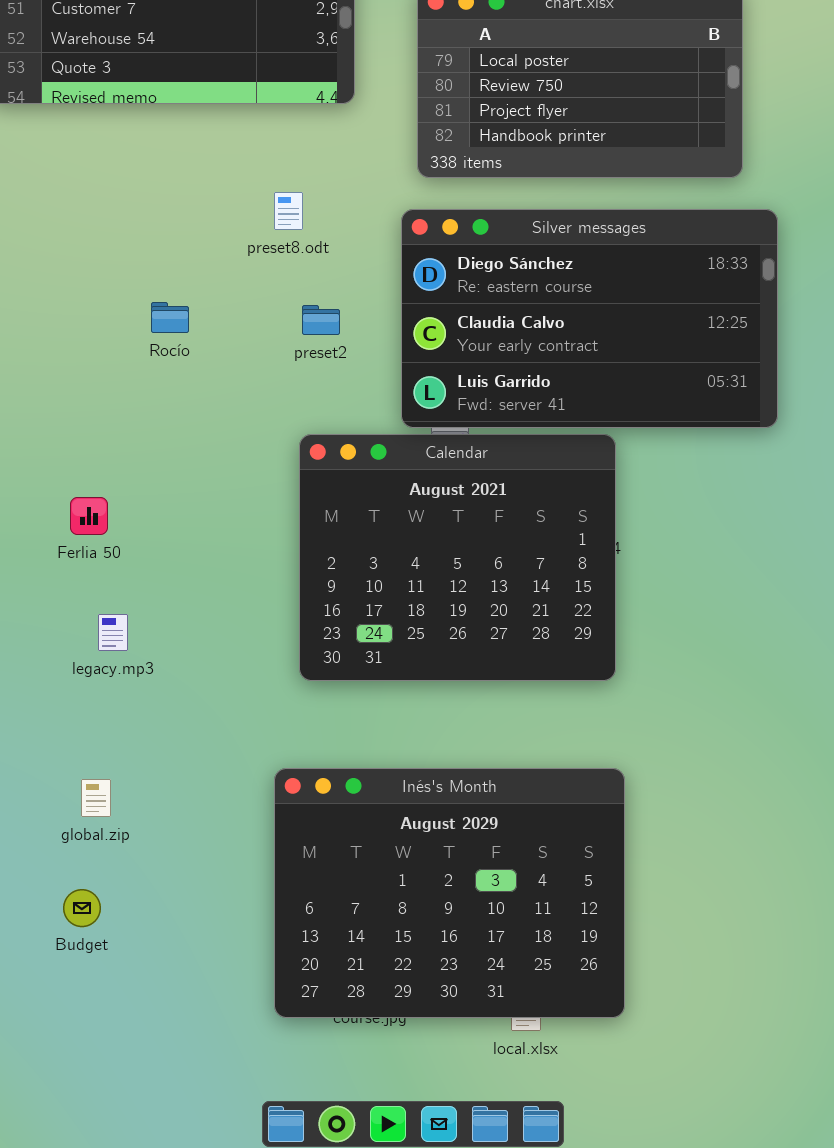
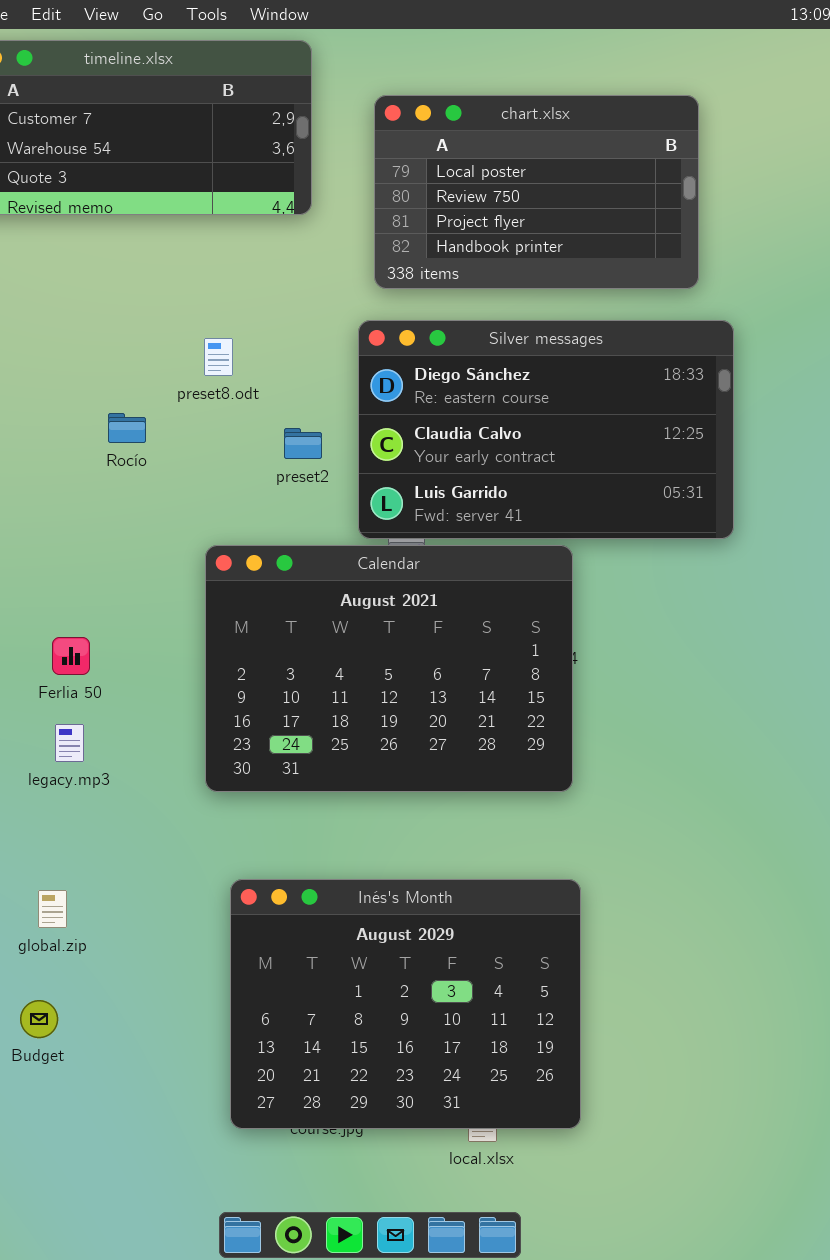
preset8.odt: [274,192,303,230] -> [204,338,233,376], moved
preset2: [302,305,340,335] -> [284,428,322,459], moved
Calendar: [299,434,616,681] -> [205,545,573,792], resized
Ferlia 50: [70,497,108,535] -> [52,637,90,675], moved

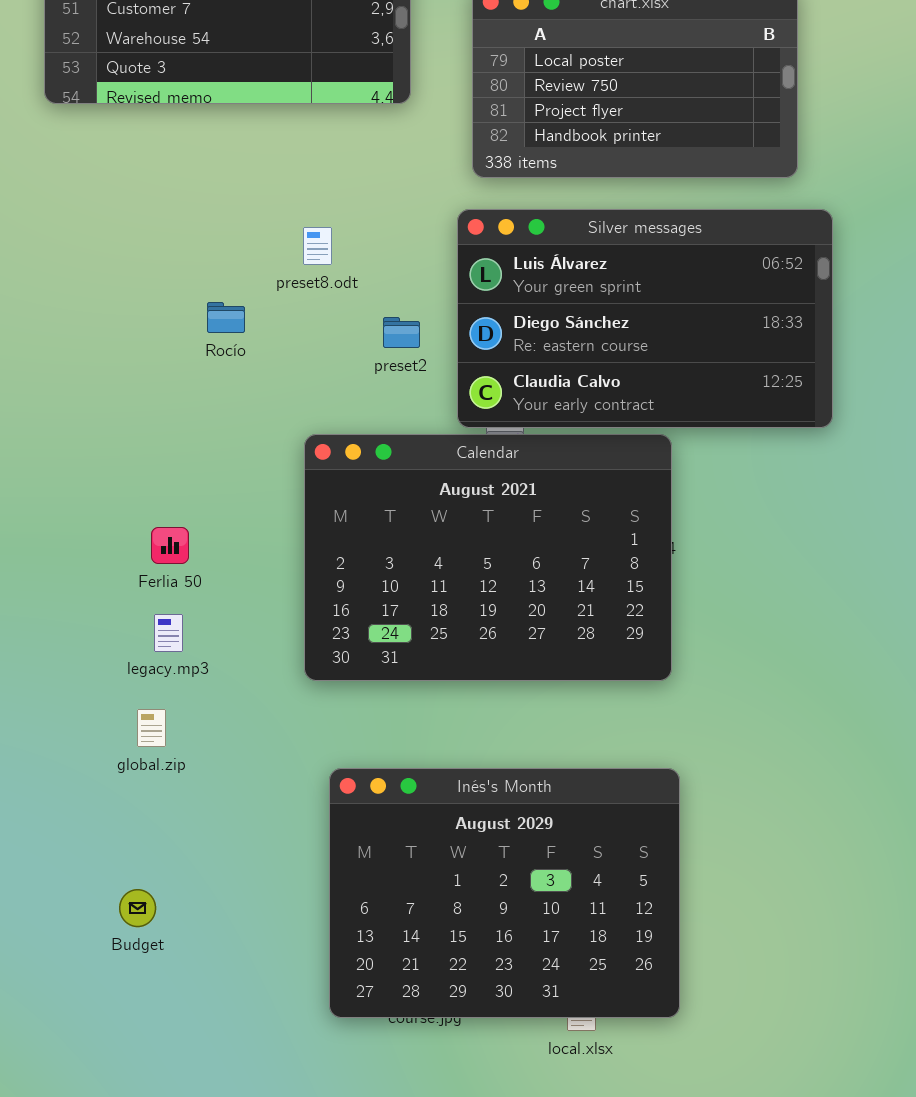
Silver messages: [358,320,734,539] -> [457,209,833,428], scrolled up 1 row
global.zip: [38,890,67,928] -> [137,709,166,747], moved

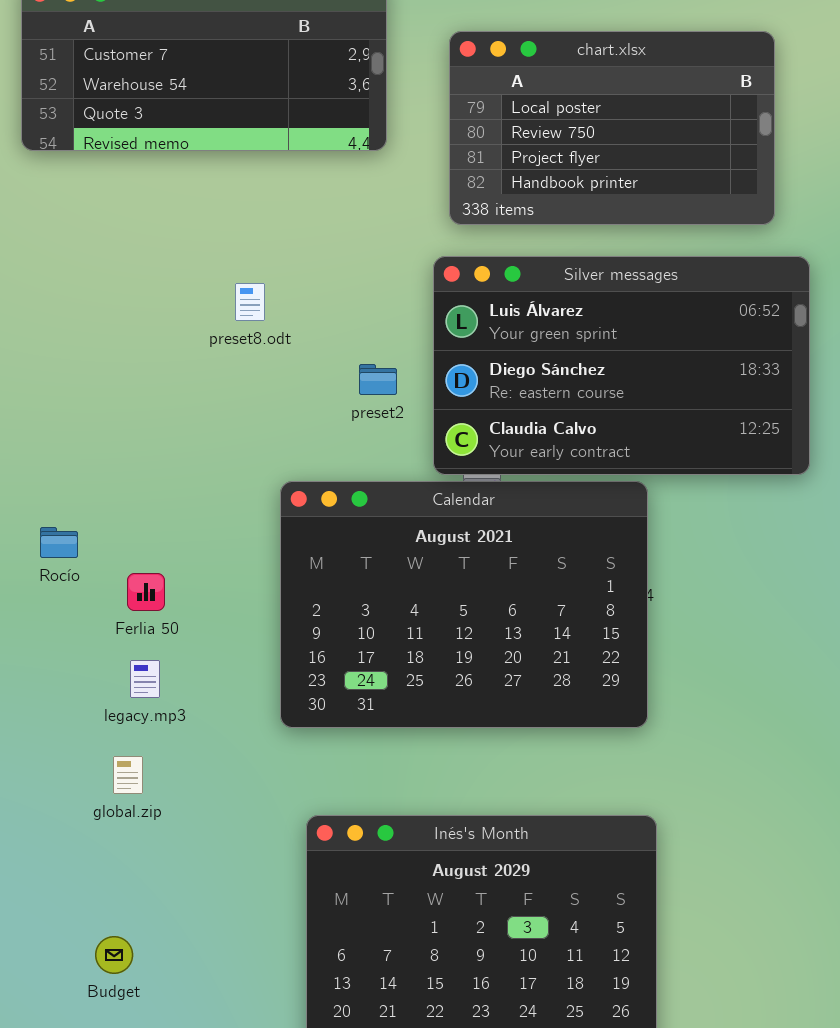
preset8.odt: [303,227,332,265] -> [235,283,265,321], moved
Rocío: [207,302,245,333] -> [40,527,78,558], moved

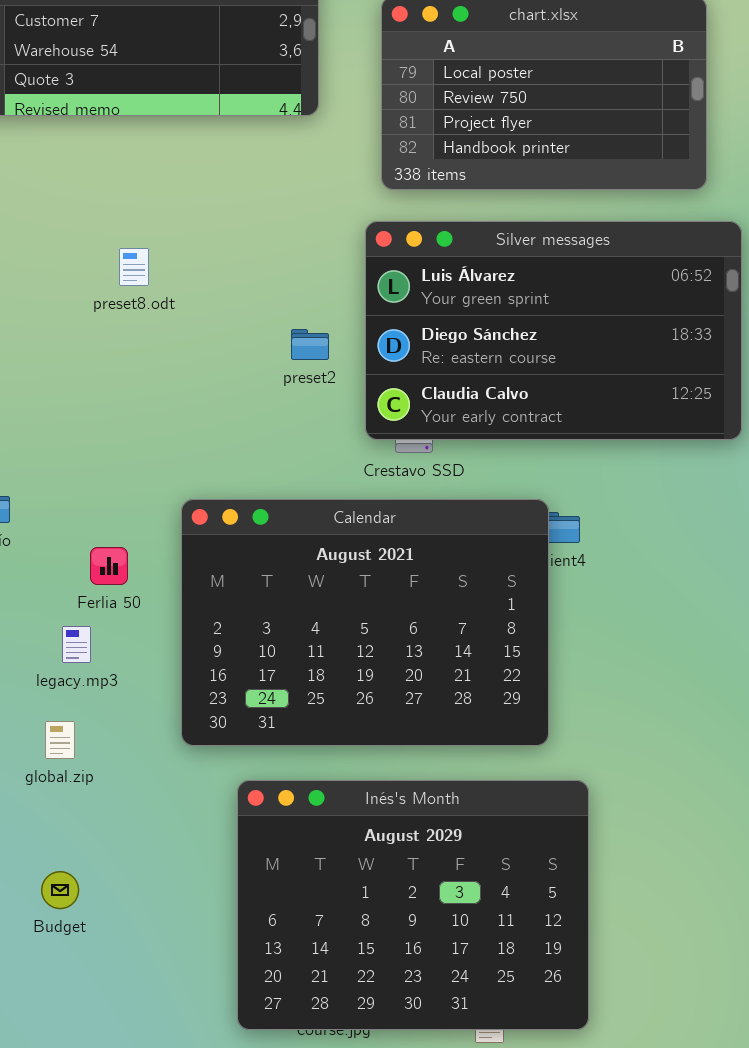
preset8.odt: [235,283,265,321] -> [119,248,149,286], moved
Calendar: [280,481,648,728] -> [181,499,549,746], moved
Ferlia 50: [127,573,165,611] -> [90,547,128,585], moved
Budget: [95,936,133,974] -> [41,871,79,909], moved

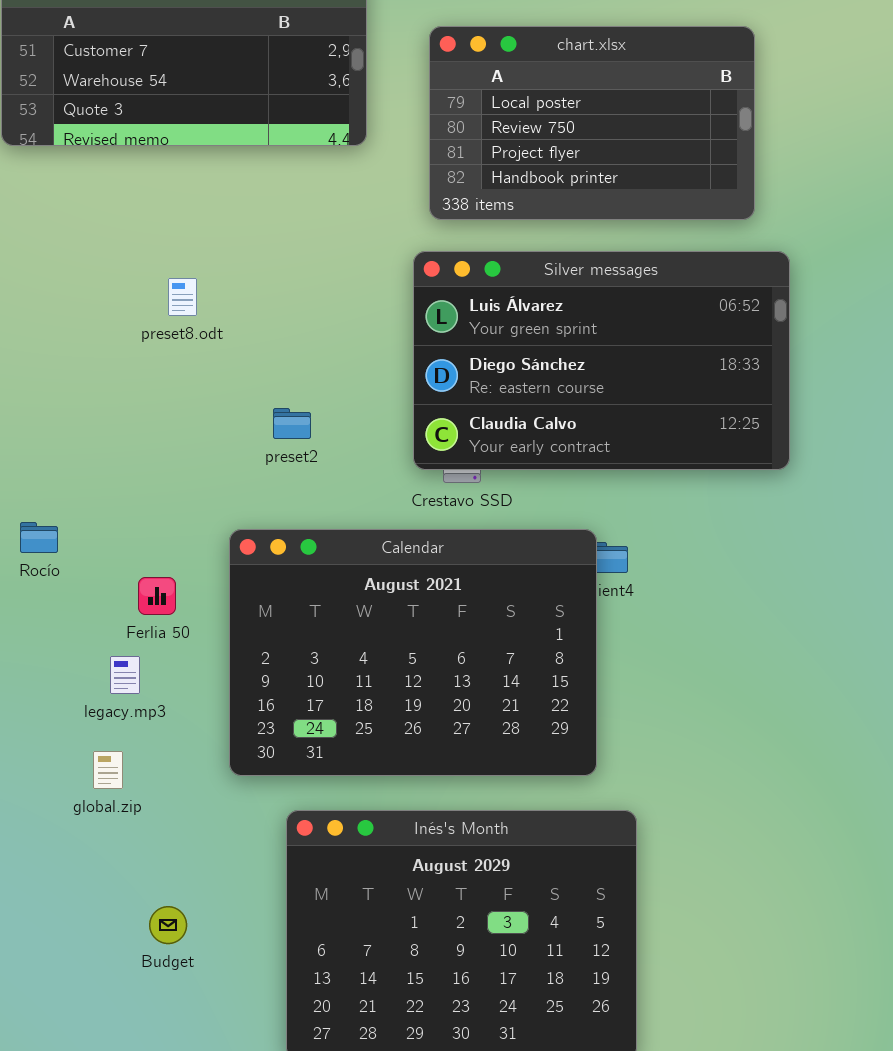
preset2: [291,329,329,360] -> [273,408,311,439], moved
Budget: [41,871,79,909] -> [149,906,187,944], moved

